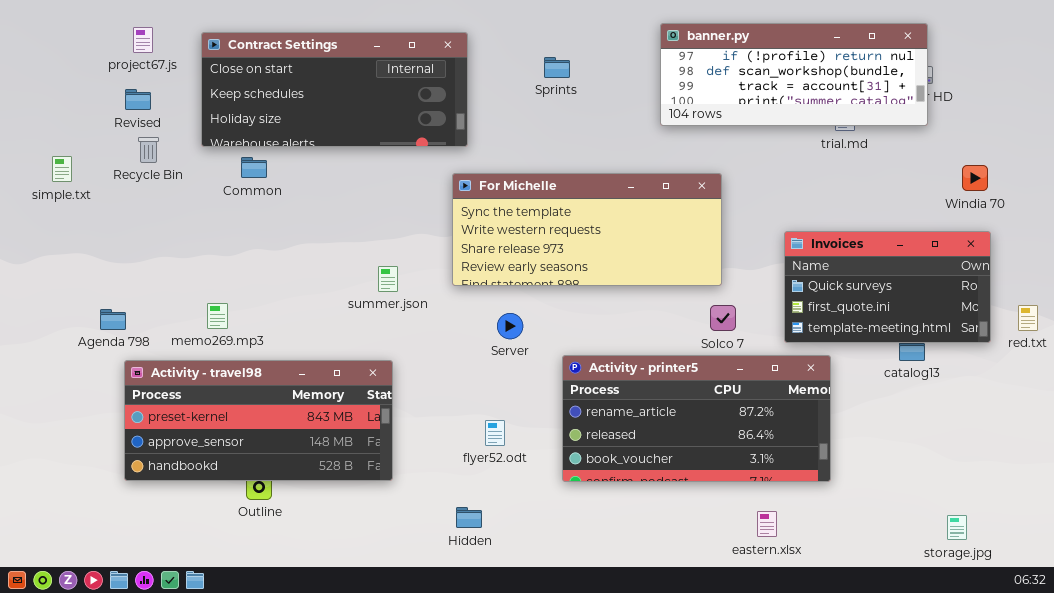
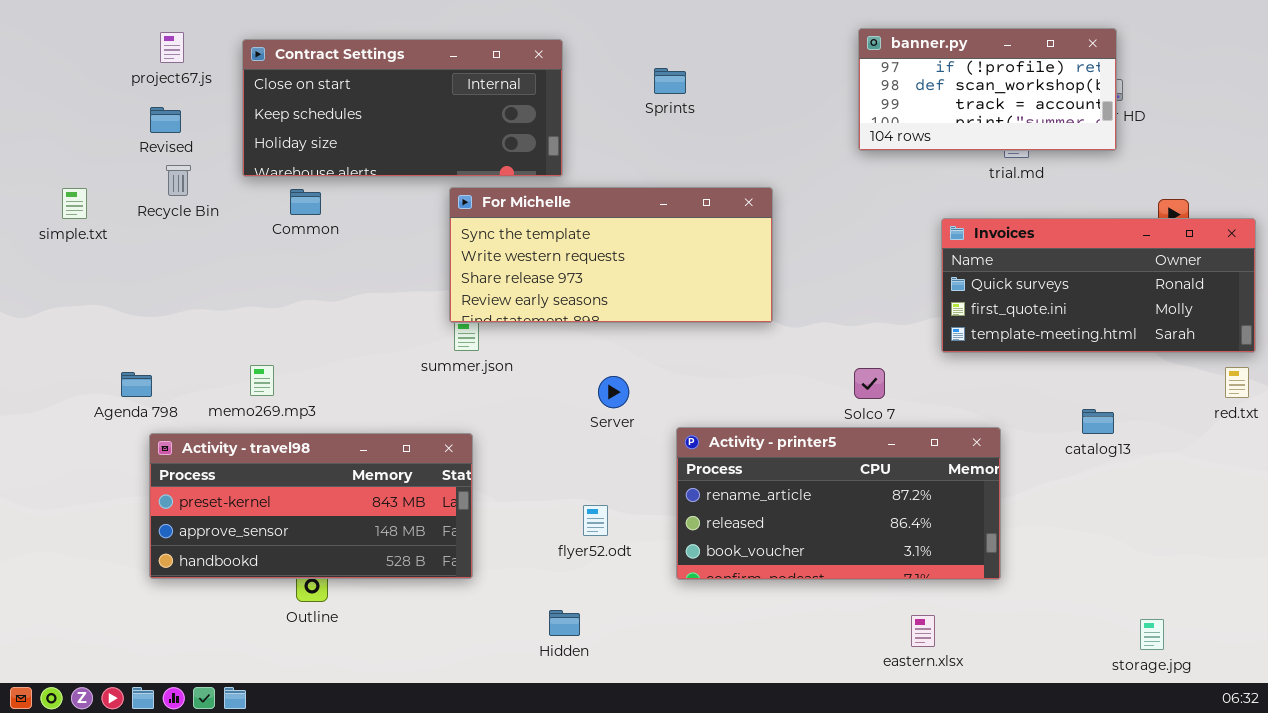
banner.py: [660,23,928,126] -> [858,28,1117,151], resized
For Michelle: [452,173,722,286] -> [449,187,773,323], moved
Invoices: [784,231,991,343] -> [941,218,1256,353], moved, resized

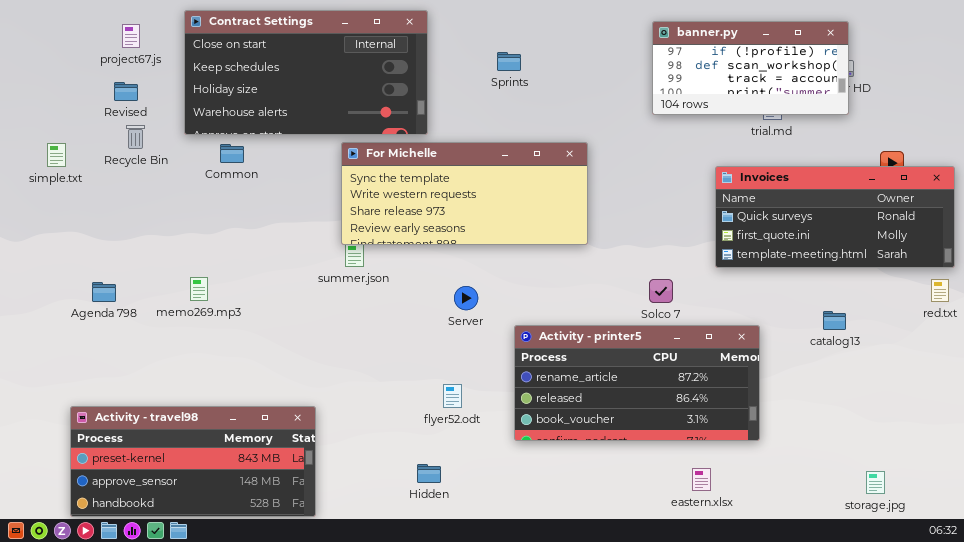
Contract Settings: [242,39,563,177] -> [184,10,428,135], resized
Activity - travel98: [149,433,473,579] -> [70,406,316,517], moved

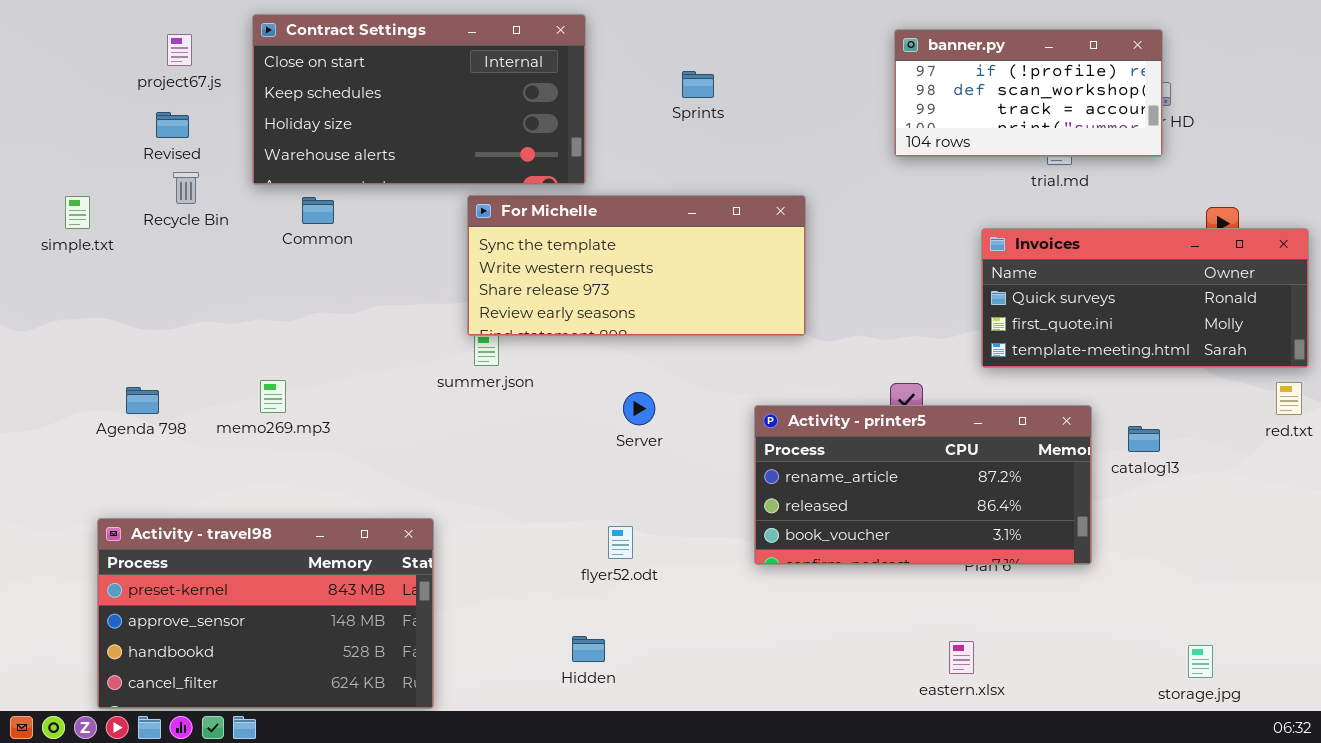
Activity - printer5: [514,325,760,441] -> [754,405,1092,565], moved
Activity - travel98: [70,406,316,517] -> [97,518,434,709], resized

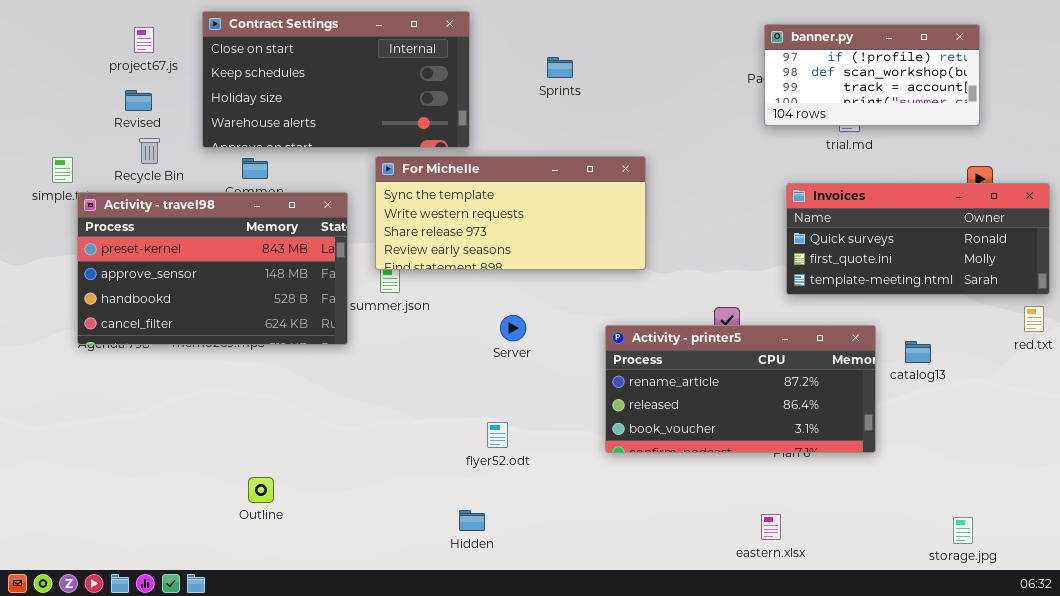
banner.py: [894,29,1163,157] -> [764,24,980,126], moved
Activity - travel98: [97,518,434,709] -> [77,192,348,345], moved

